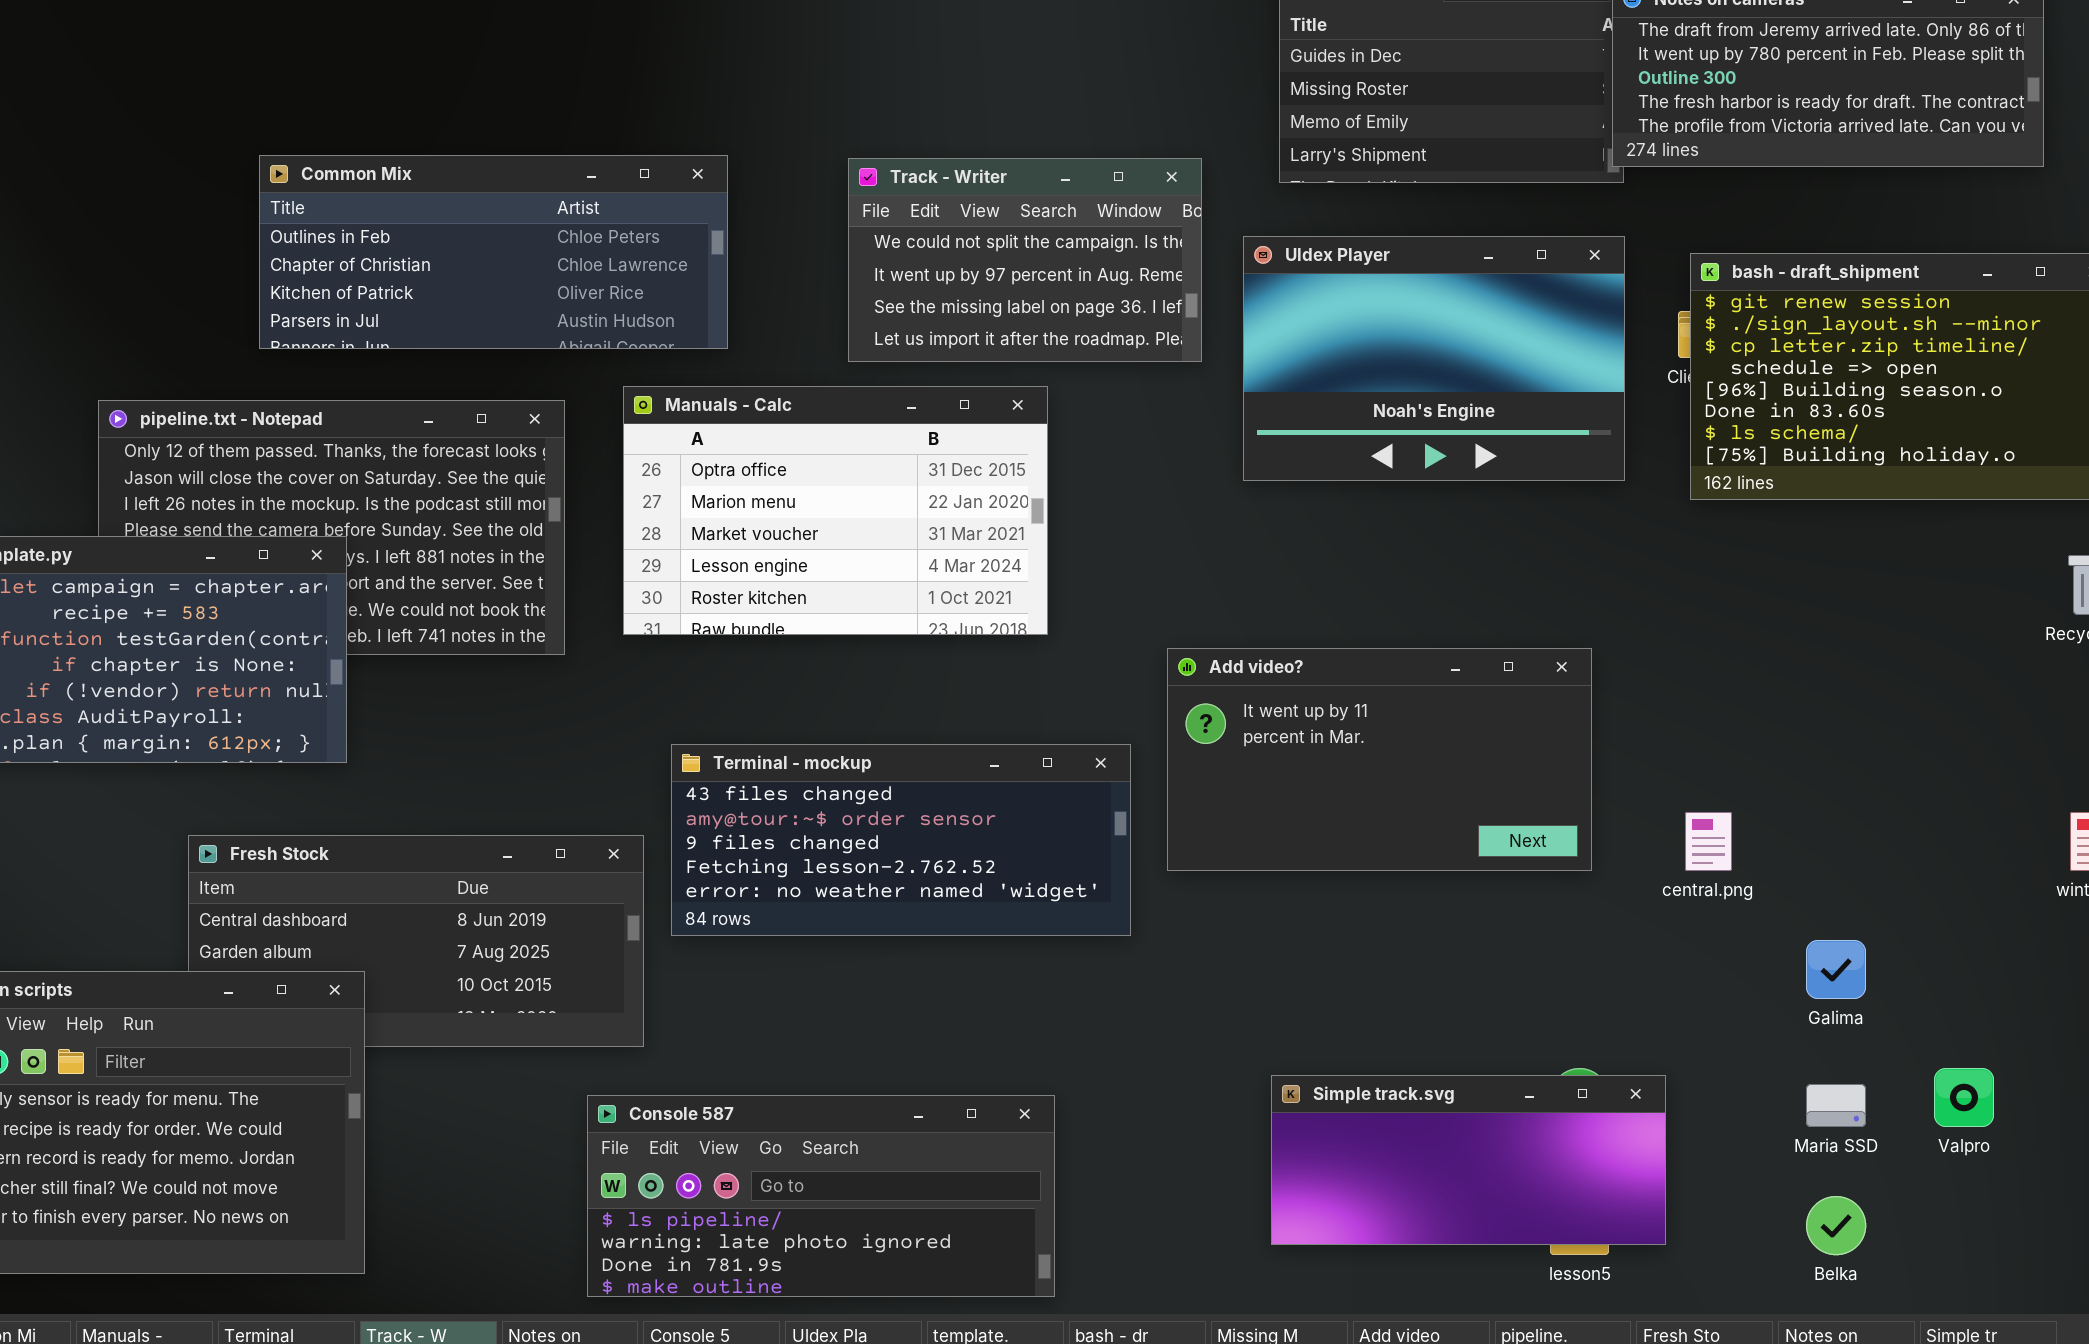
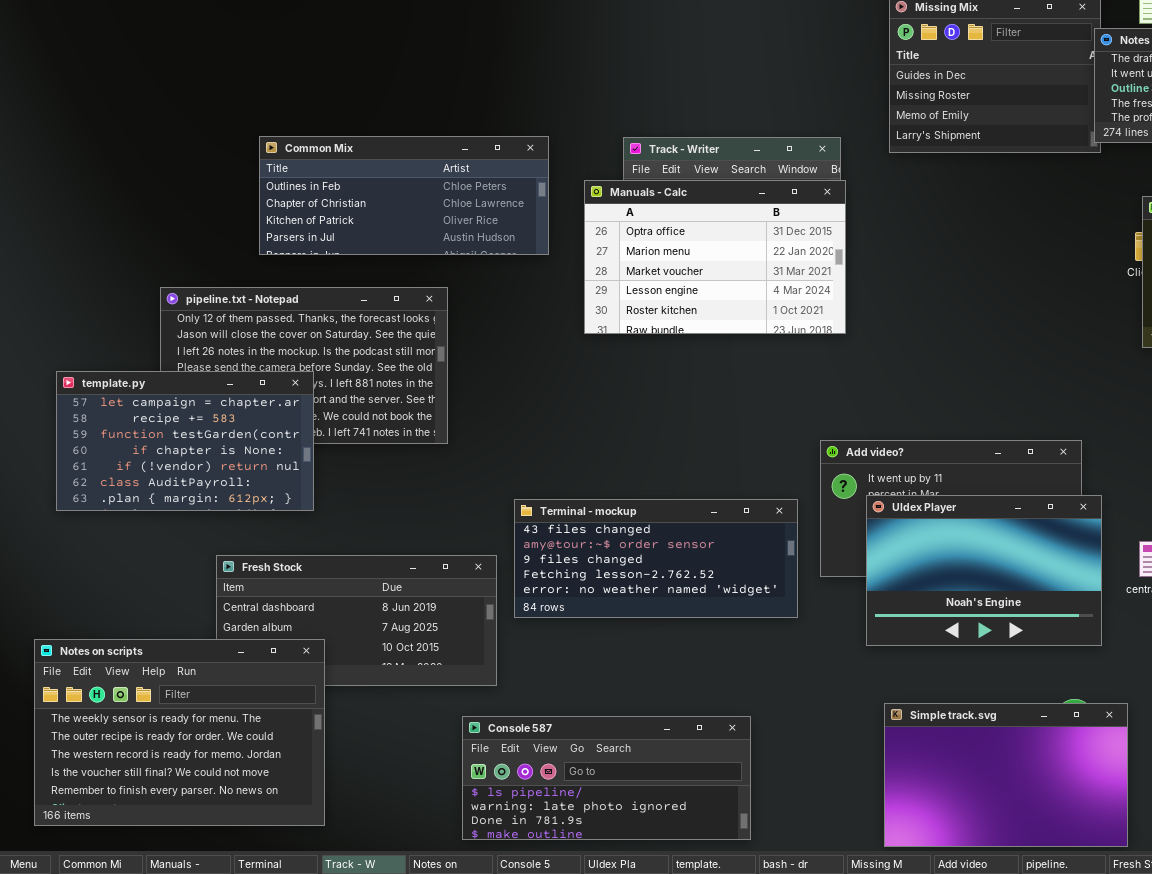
Uldex Player: [1243,236,1625,481] -> [866,495,1102,646], moved
Manuals - Calc: [623,386,1048,635] -> [584,180,846,334], moved
Simple track.svg: [1271,1075,1666,1245] -> [884,703,1128,847], resized

